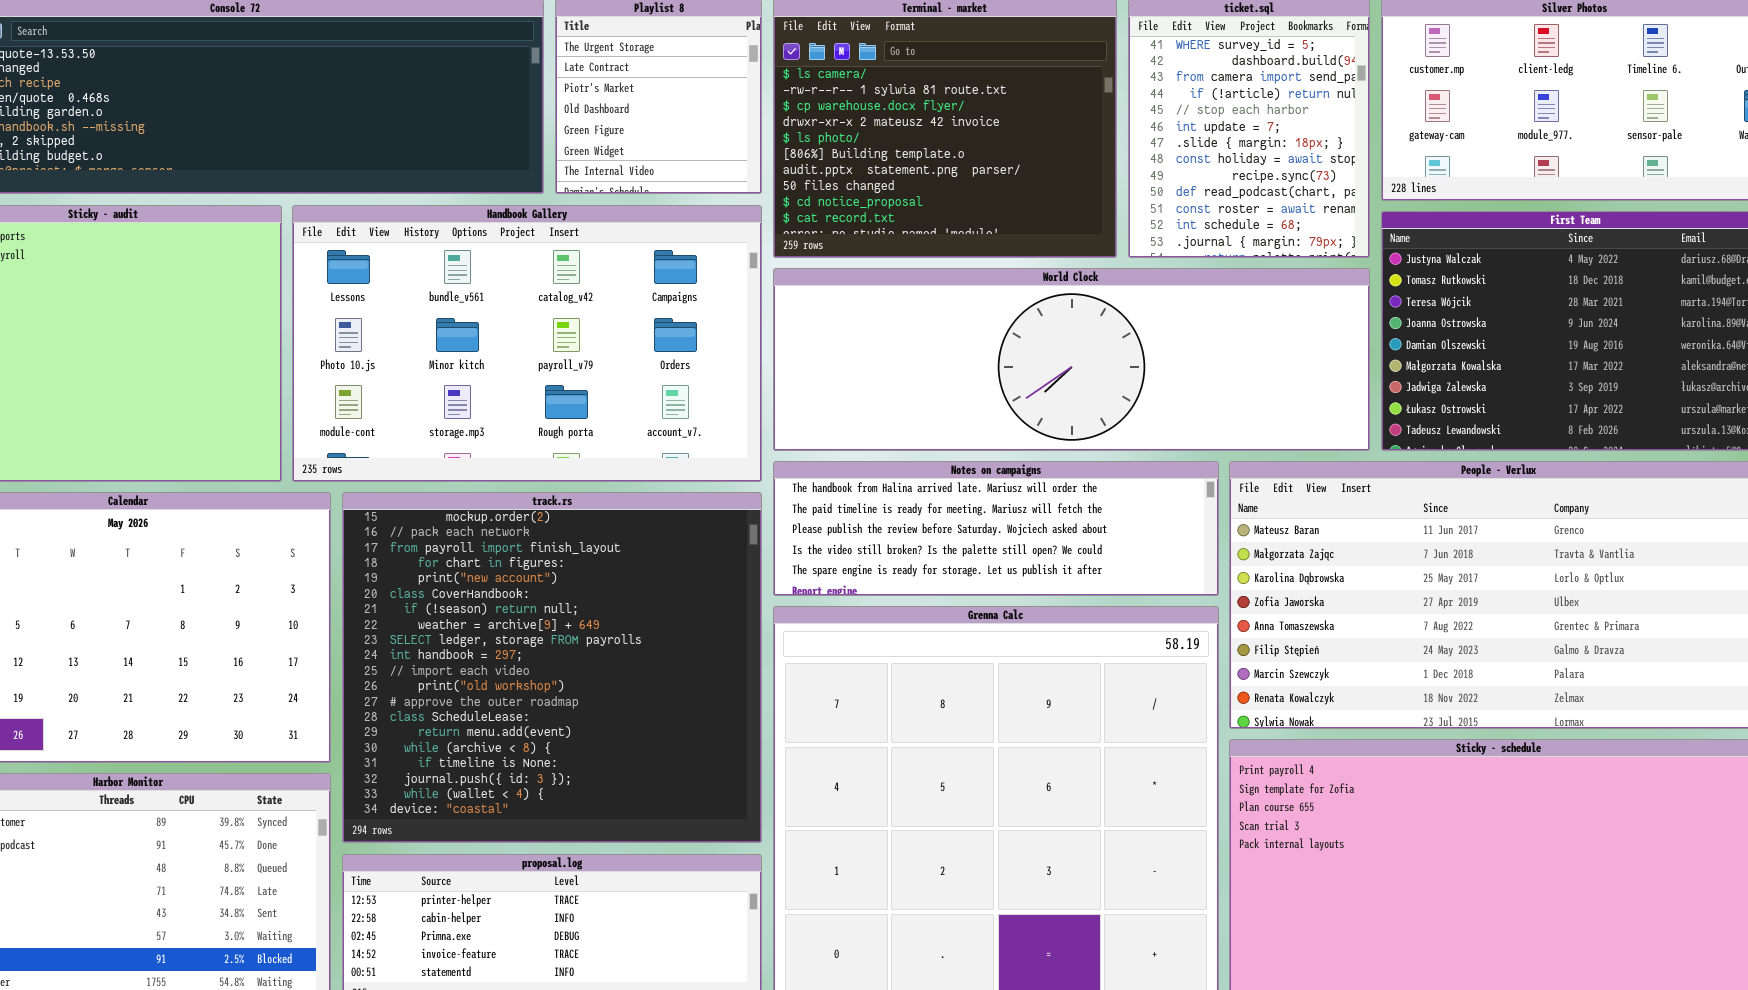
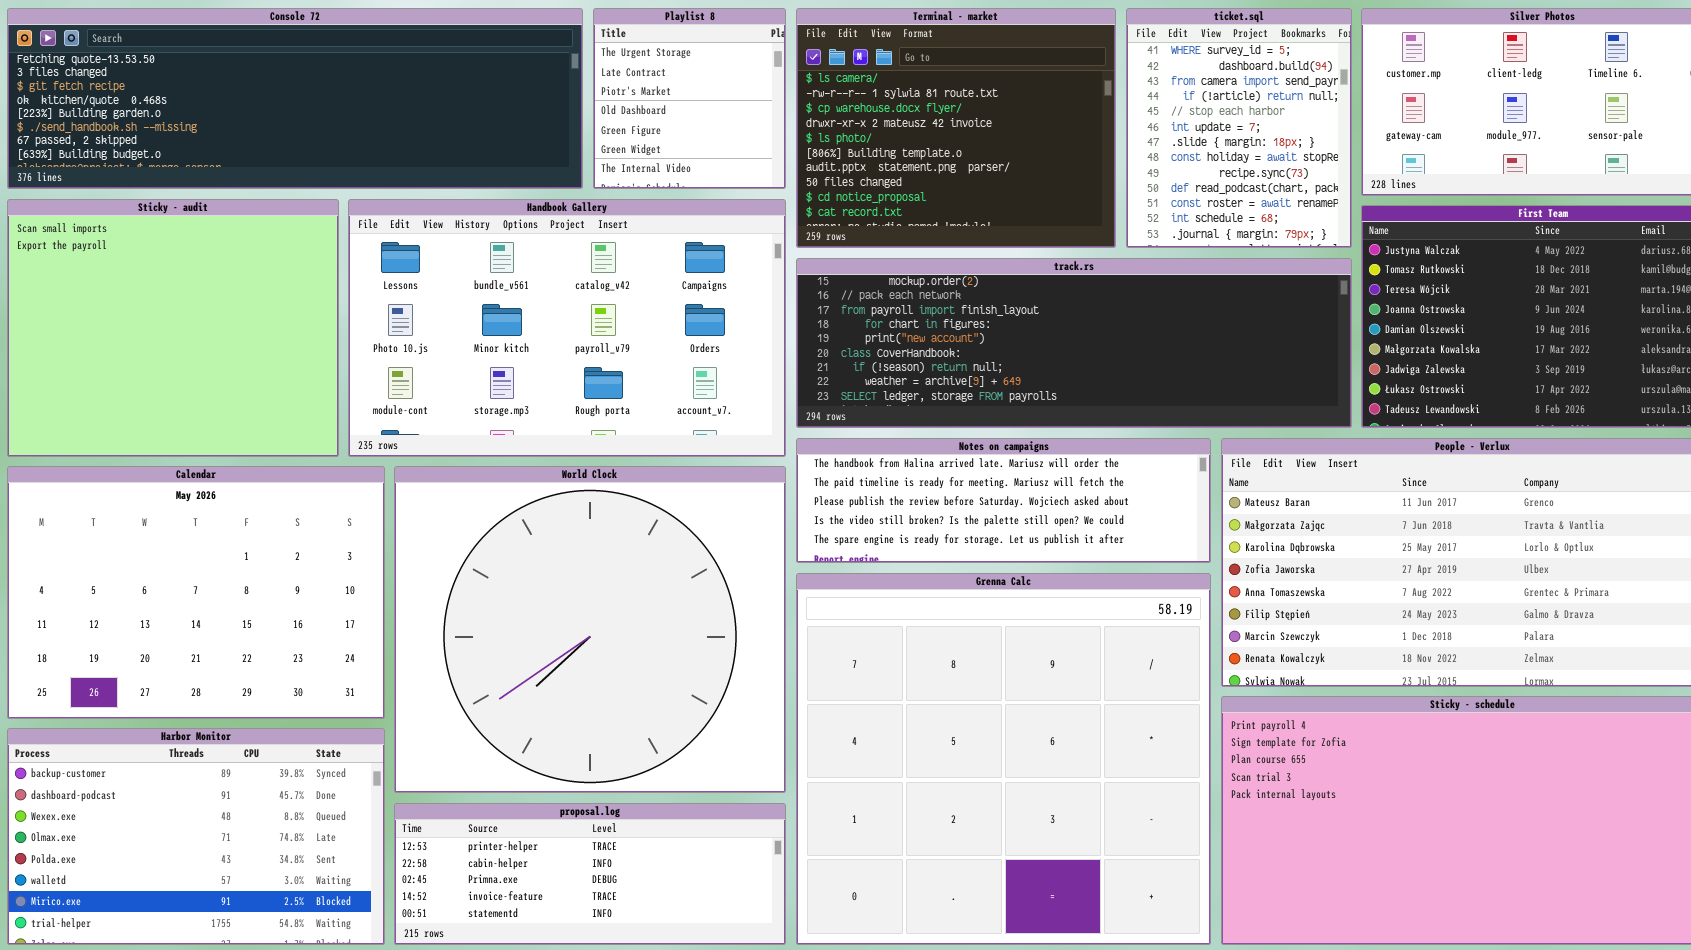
World Clock: [773,268,1370,451] -> [394,466,786,793], moved, resized
track.rs: [342,492,762,843] -> [796,258,1352,428], moved, resized

